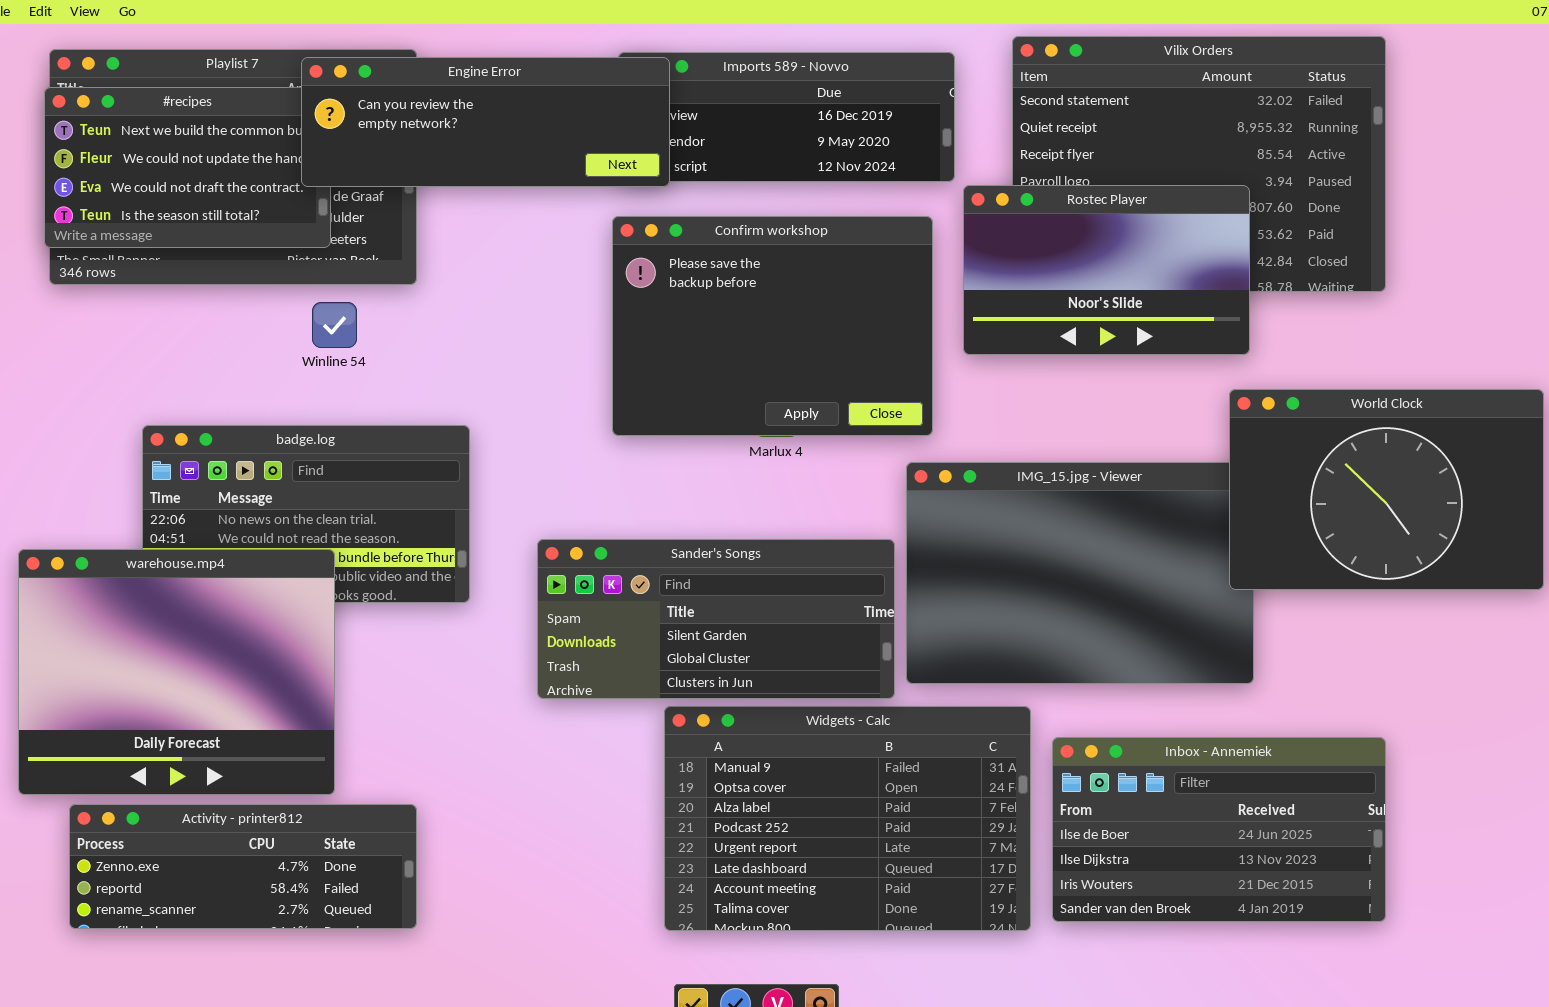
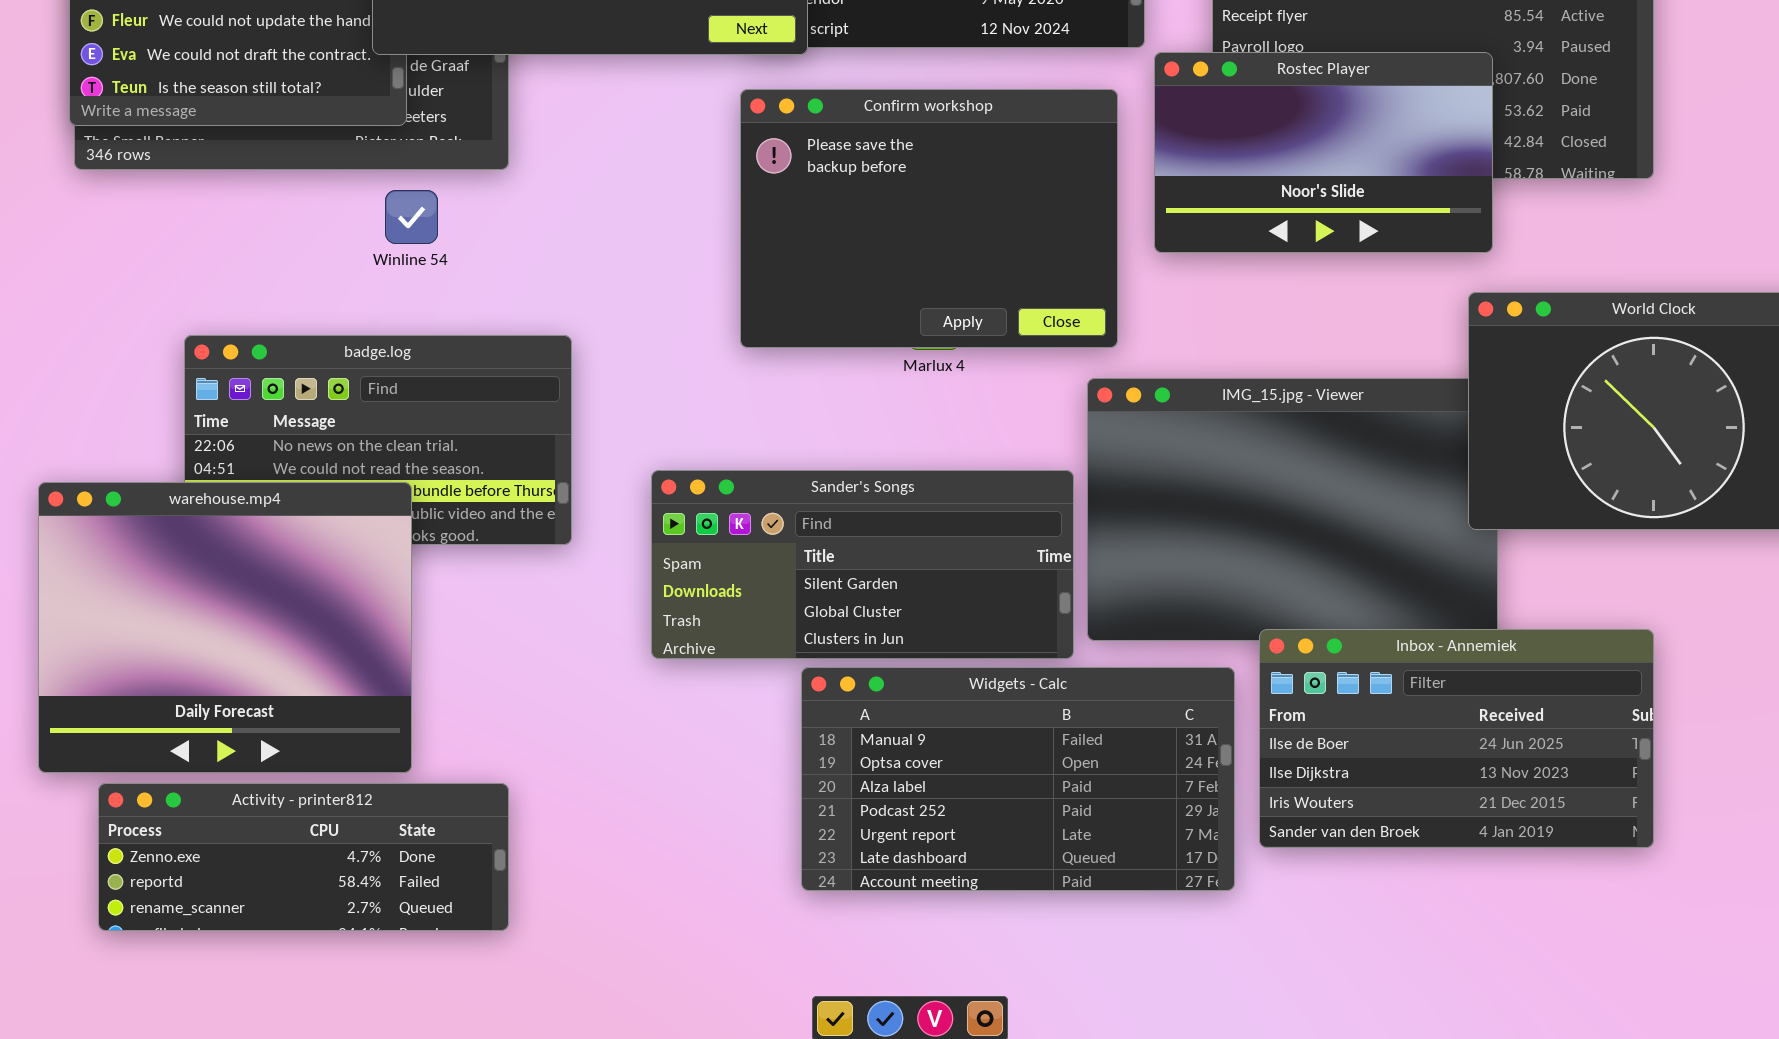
Widgets - Calc: [664,706,1031,931] -> [801,667,1235,891], resized
Inbox - Annemiek: [1052,737,1386,922] -> [1259,629,1654,848], moved

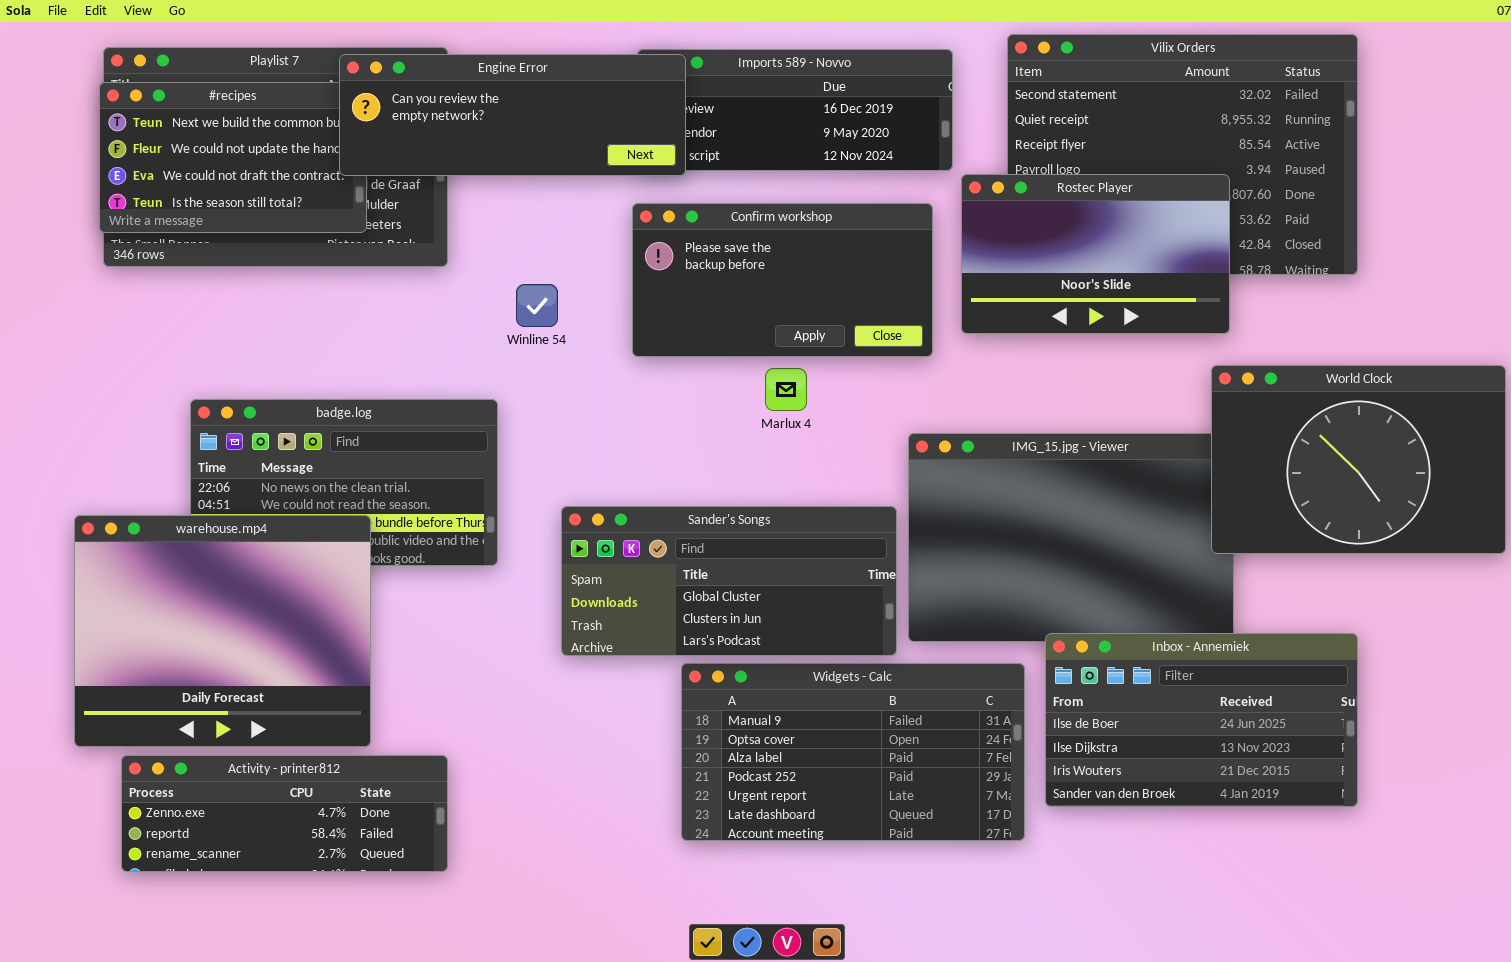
Confirm workshop: [740,89,1118,348] -> [632,203,933,357], resized
Winline 54: [385,190,438,244] -> [516,284,558,327], moved
Sander's Songs: [651,470,1074,659] -> [561,506,897,656], scrolled down 1 row

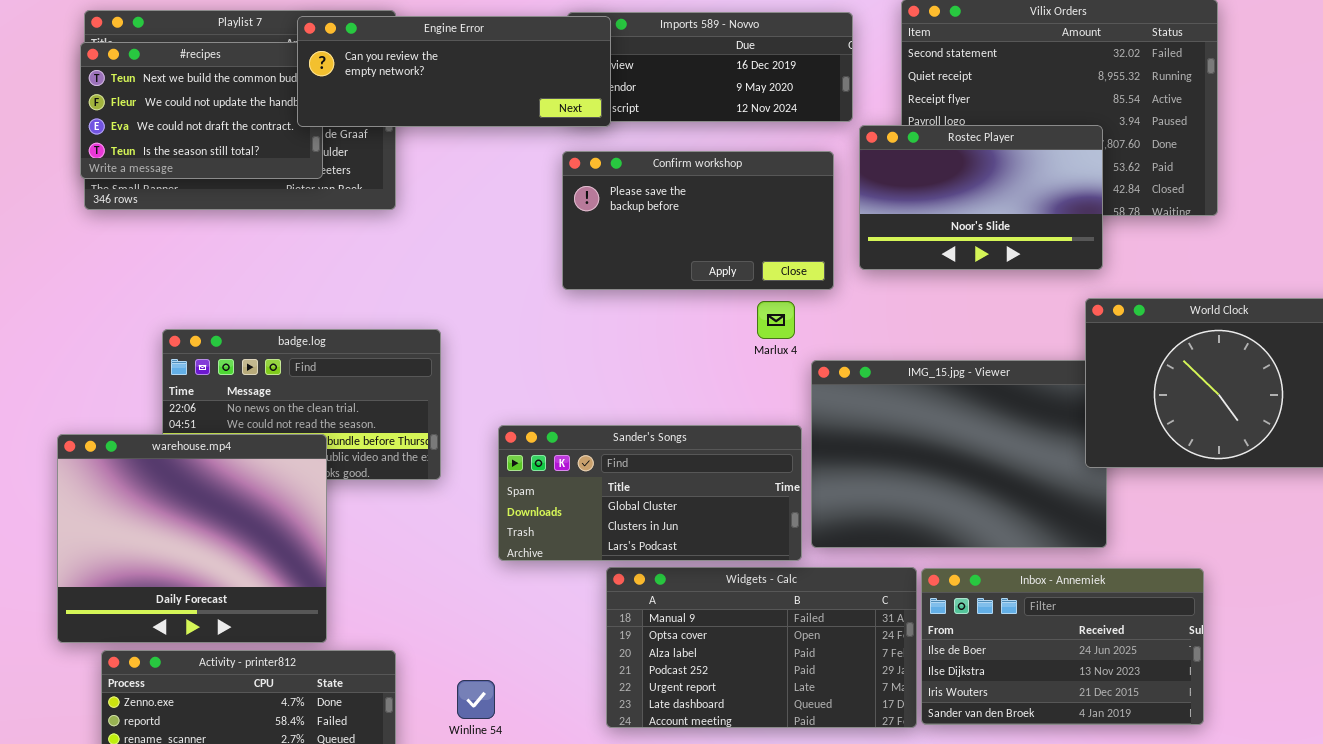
Winline 54: [516,284,558,327] -> [457,680,495,719], moved
Marlux 4: [765,368,807,411] -> [757,301,795,339], moved
Inbox - Annemiek: [1045,633,1358,807] -> [921,568,1204,725], moved

